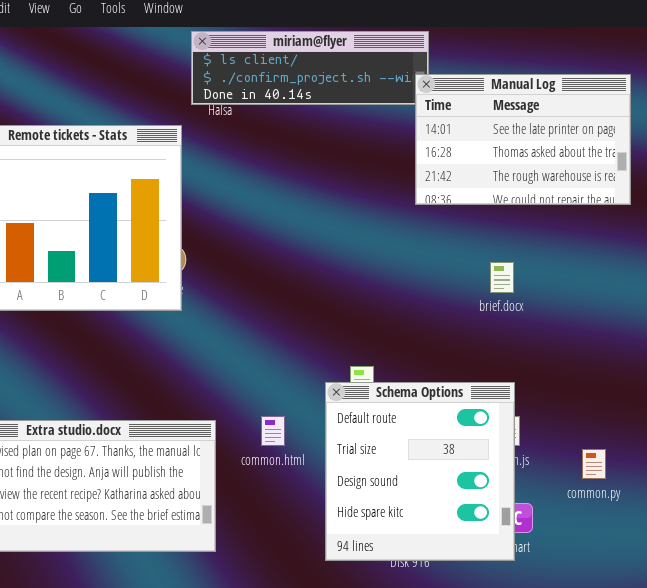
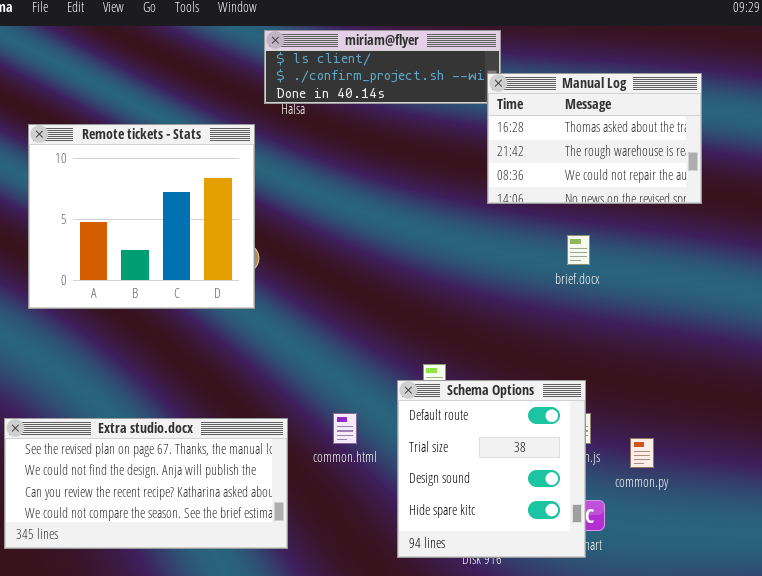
Manual Log: [415,74,631,205] -> [487,73,702,204], scrolled down 1 row
brief.docx: [490,262,514,293] -> [567,235,590,265], moved
common.py: [582,449,606,479] -> [630,438,654,468], moved

